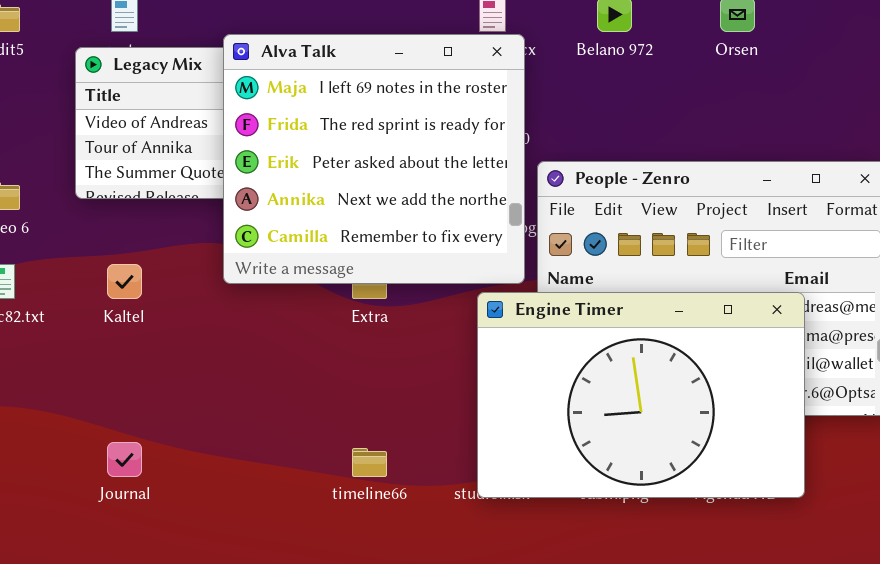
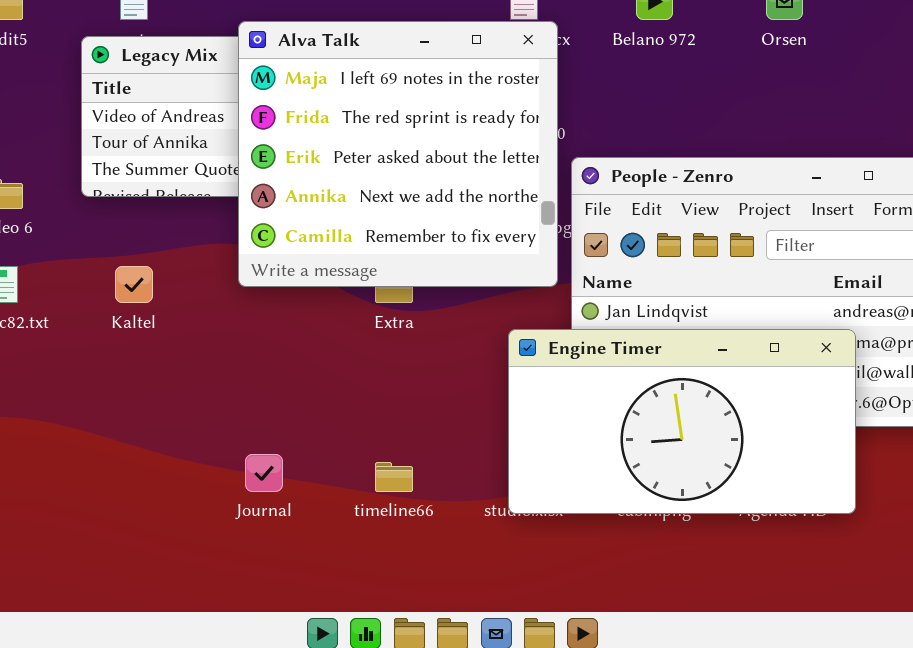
Engine Timer: [477,292,805,498] -> [508,329,856,514], resized
Journal: [107,442,142,477] -> [245,454,283,492], moved

